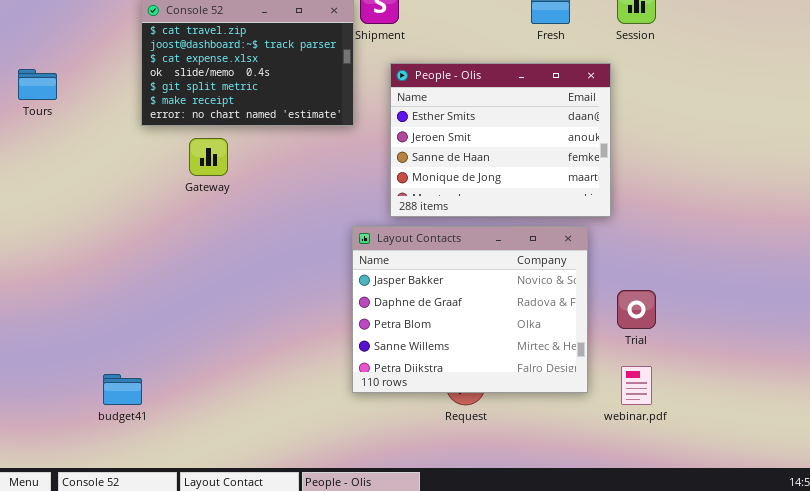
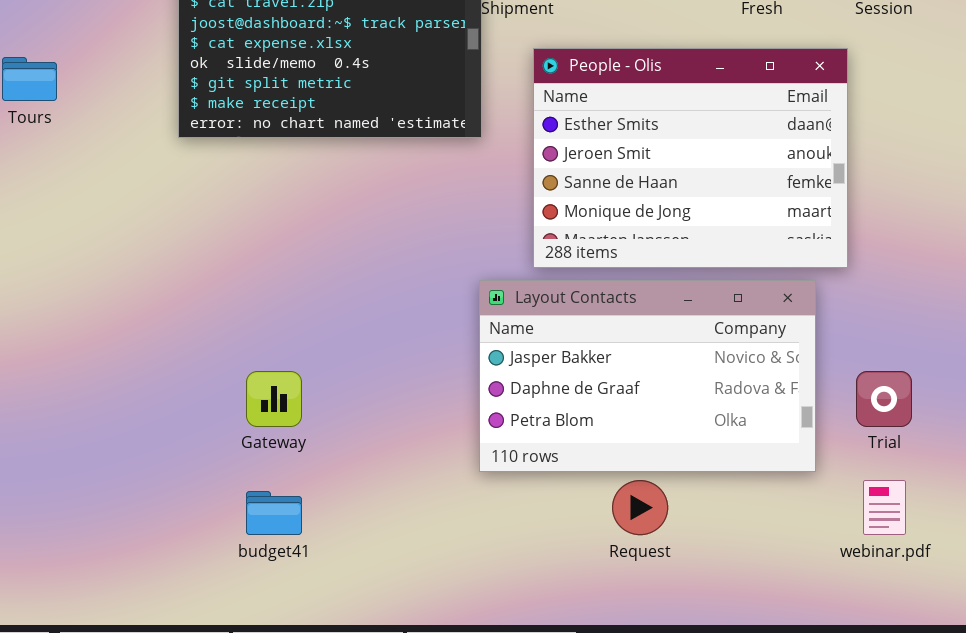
Gateway: [189,138,228,176] -> [246,371,302,427], moved
Layout Contacts: [352,226,588,393] -> [479,280,816,472], resized
budget41: [103,374,142,405] -> [246,491,302,535], moved

